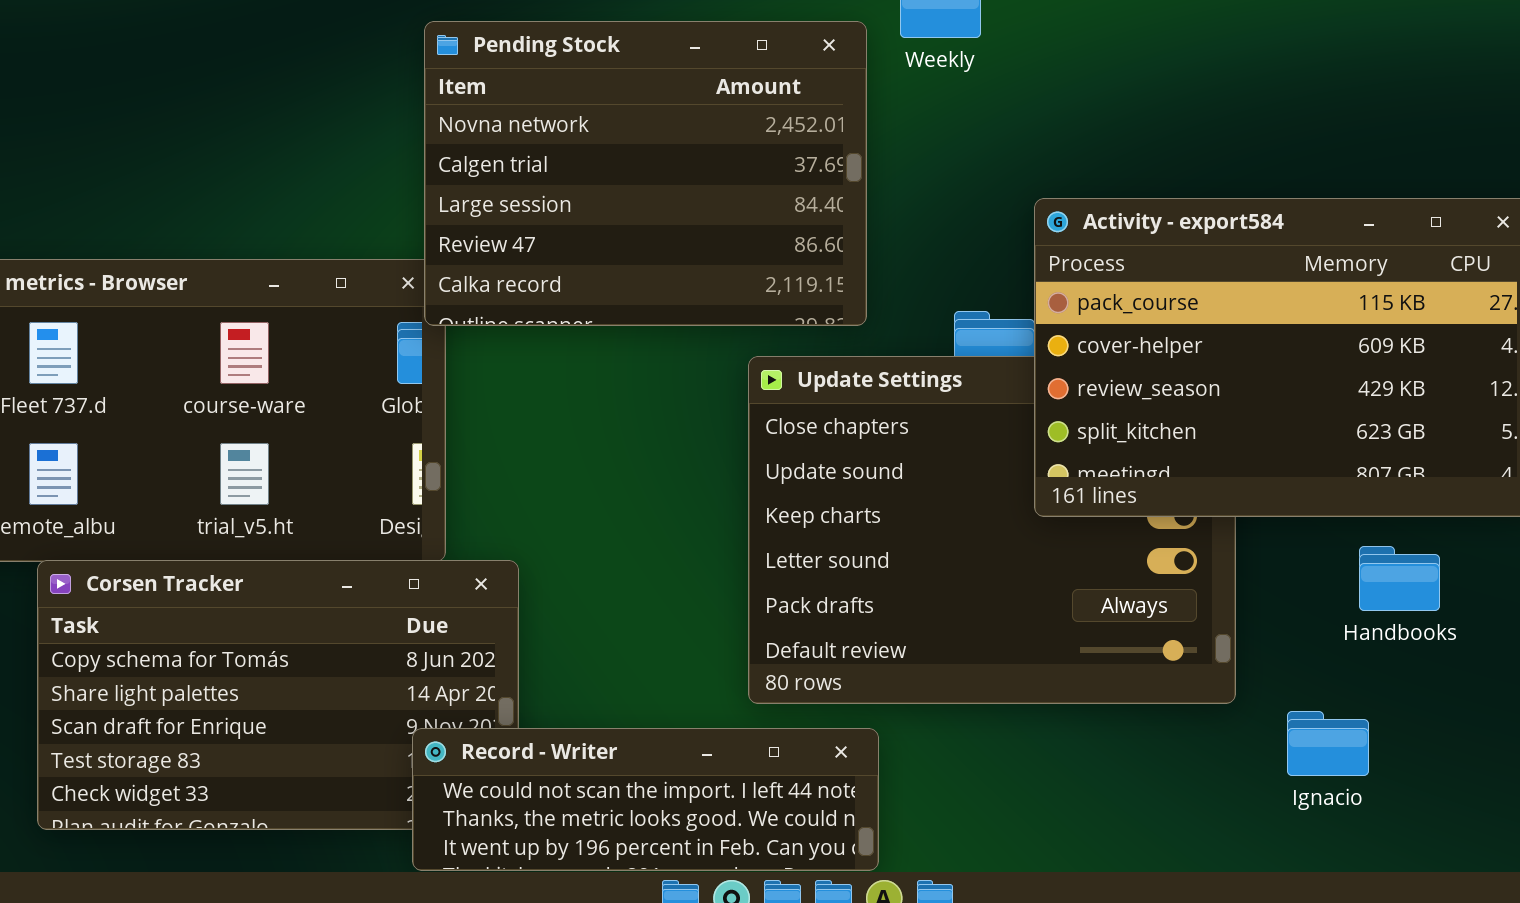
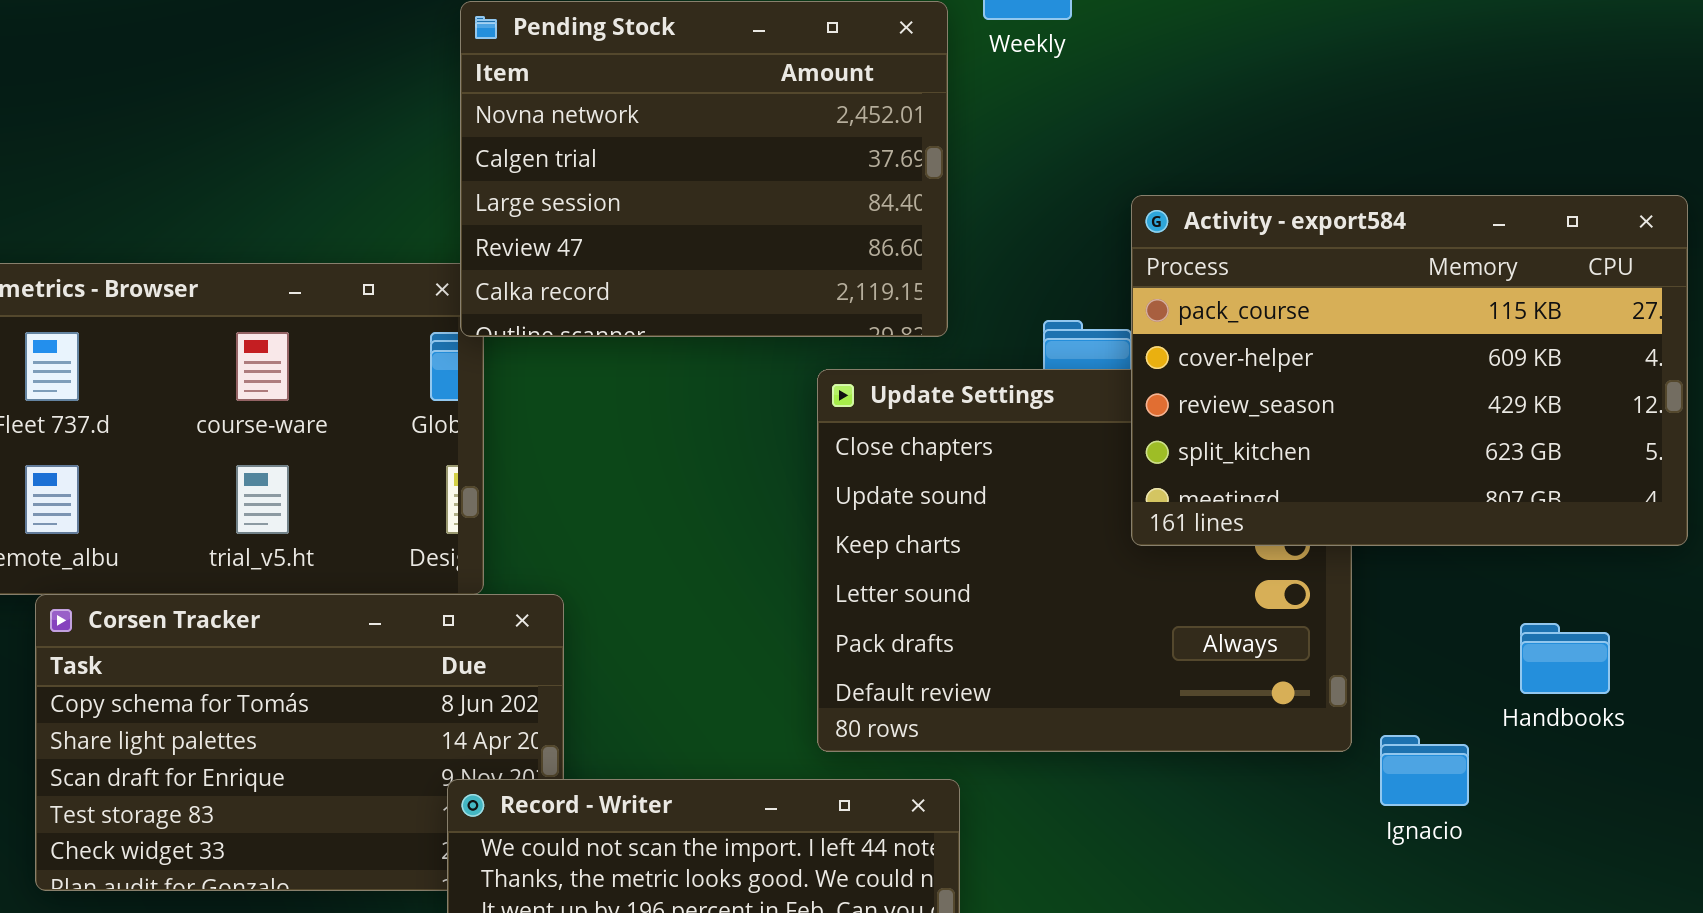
Handbooks: [1359,546,1440,611] -> [1520,623,1610,694], moved
Ignacio: [1287,711,1369,776] -> [1380,735,1469,806], moved

